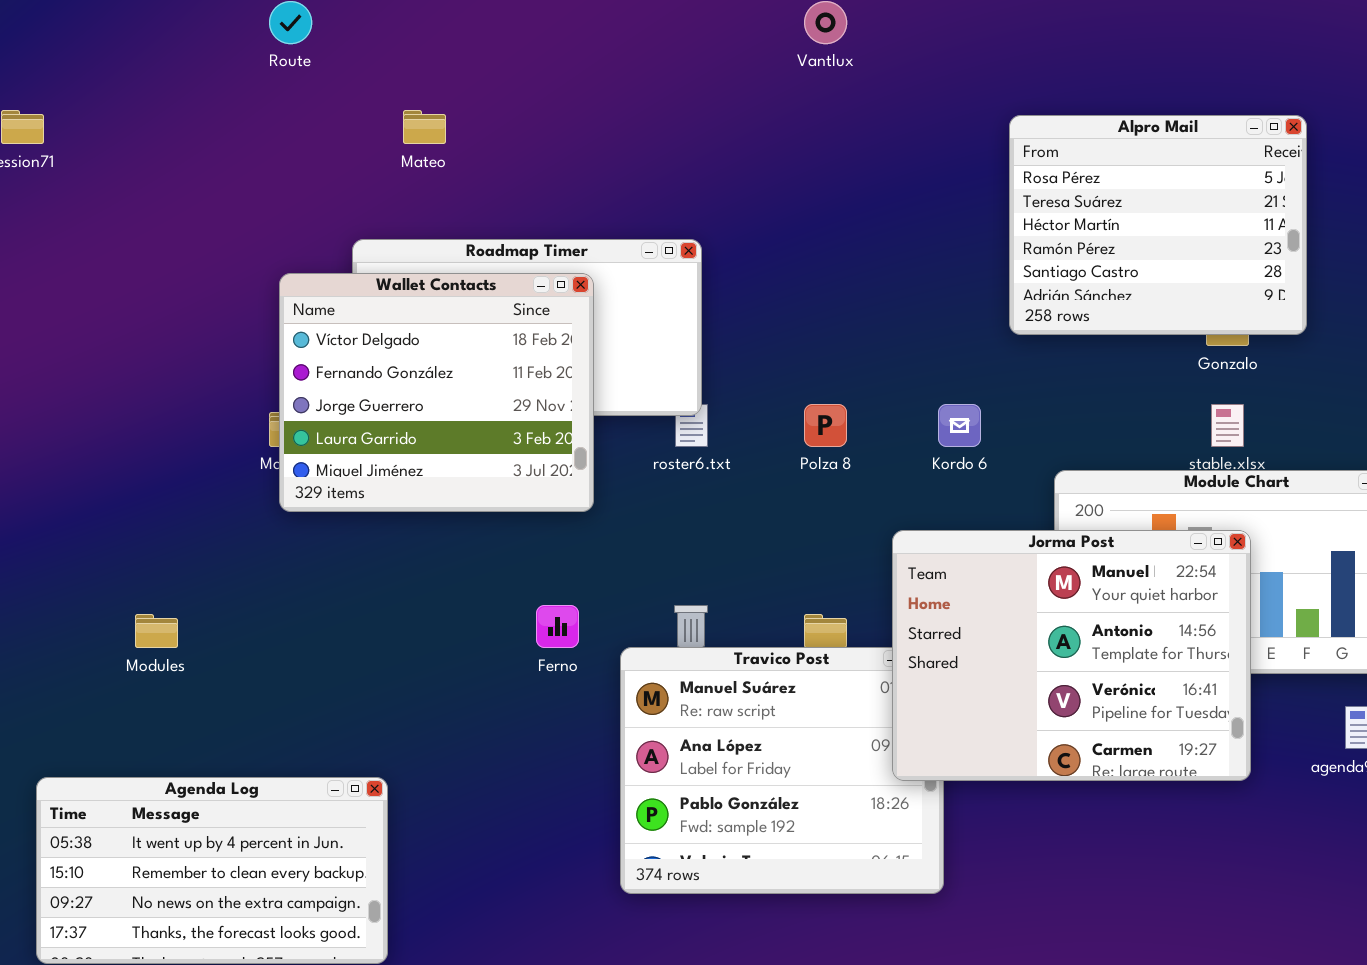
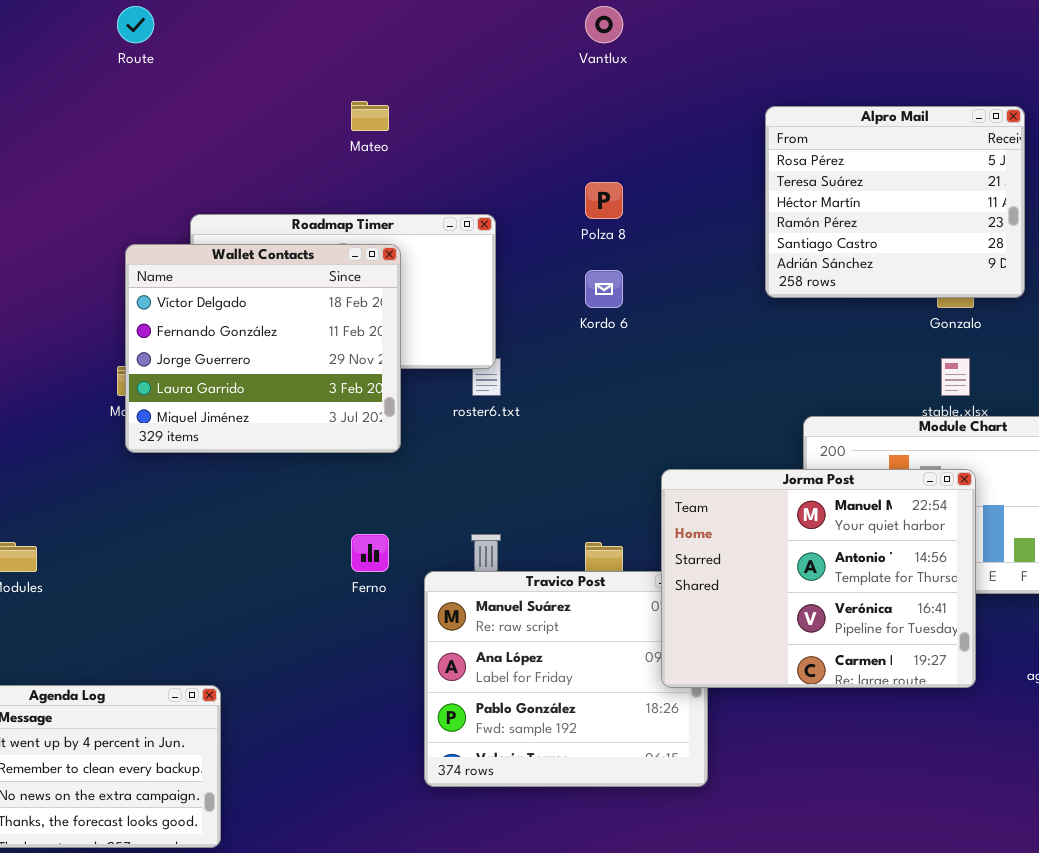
Mateo: [403,110,446,144] -> [351,101,389,131], moved
Polza 8: [804,404,847,447] -> [585,182,623,219], moved
Kordo 6: [938,404,981,447] -> [585,270,623,308], moved

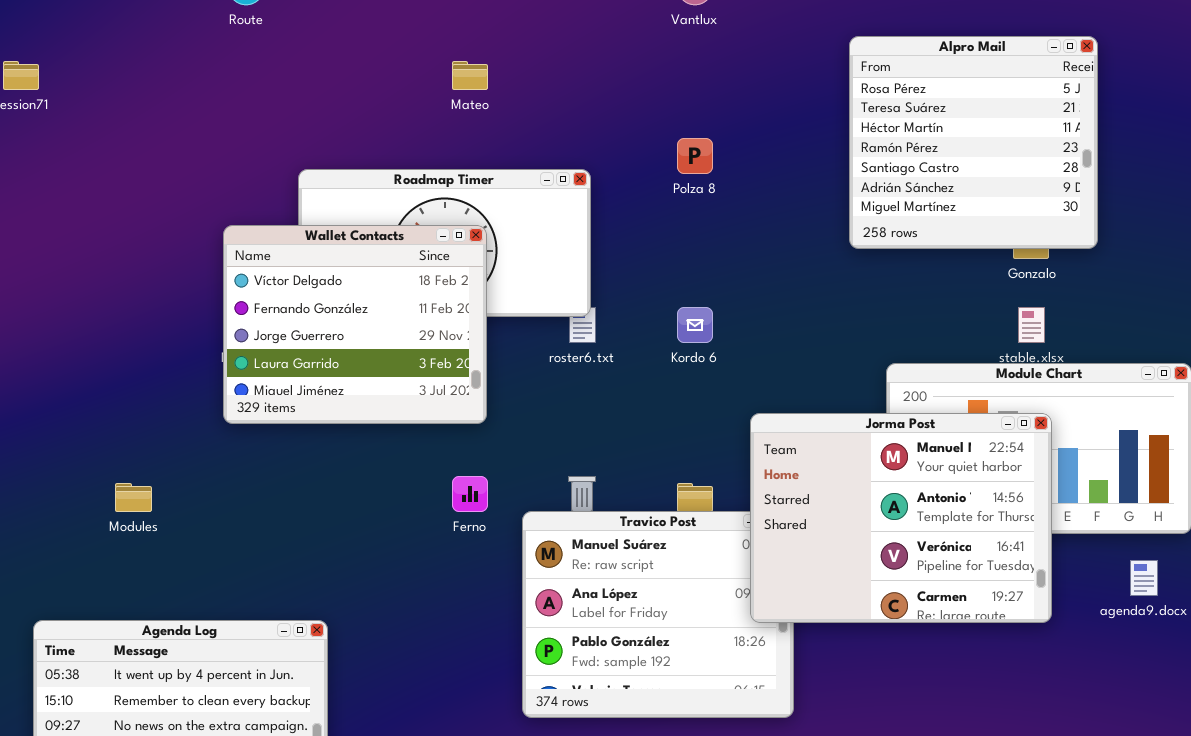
Alpro Mail: [765,106,1025,298] -> [849,36,1098,249], resized
Wallet Contacts: [125,244,401,453] -> [223,225,487,424], moved
Kordo 6: [585,270,623,308] -> [677,307,713,343], moved

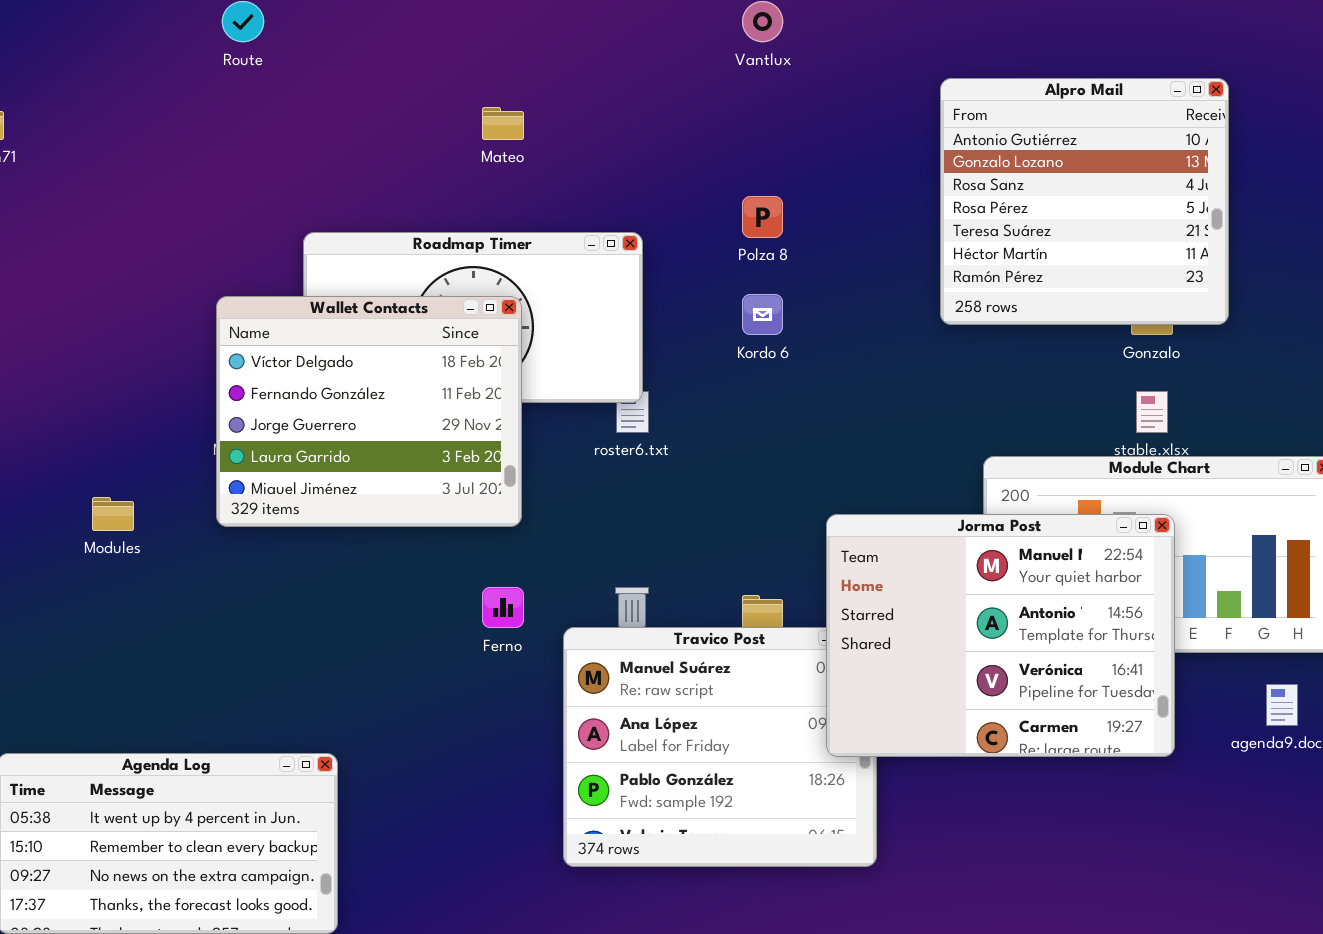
Alpro Mail: [849,36,1098,249] -> [940,78,1229,325], scrolled up 3 rows
Kordo 6: [677,307,713,343] -> [742,294,783,335], moved
Modules: [115,483,152,512] -> [92,497,134,531], moved

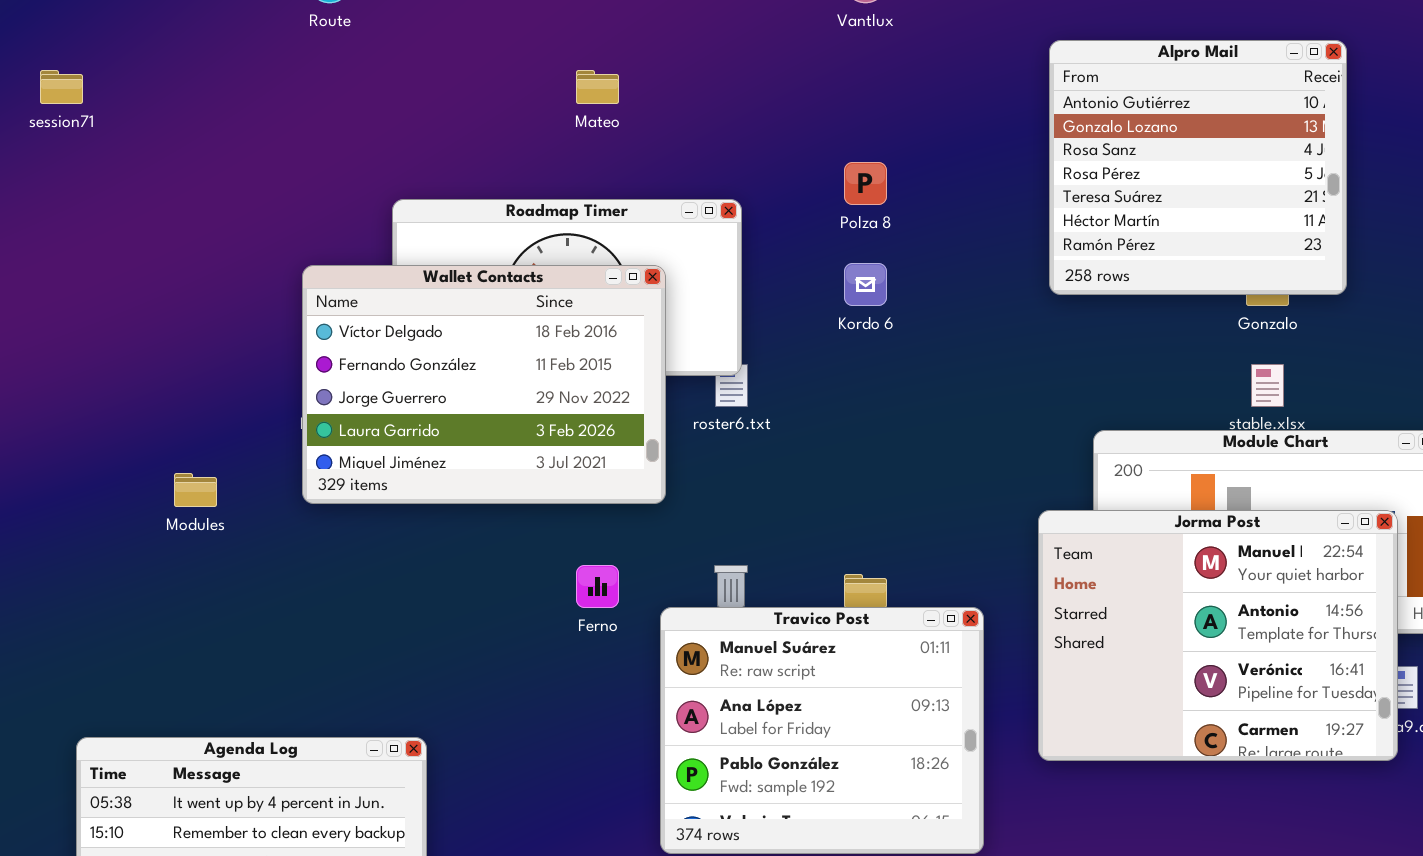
Wallet Contacts: [216,296,522,527] -> [302,265,666,504], resized
Jorma Post: [826,514,1175,757] -> [1038,510,1398,761], moved

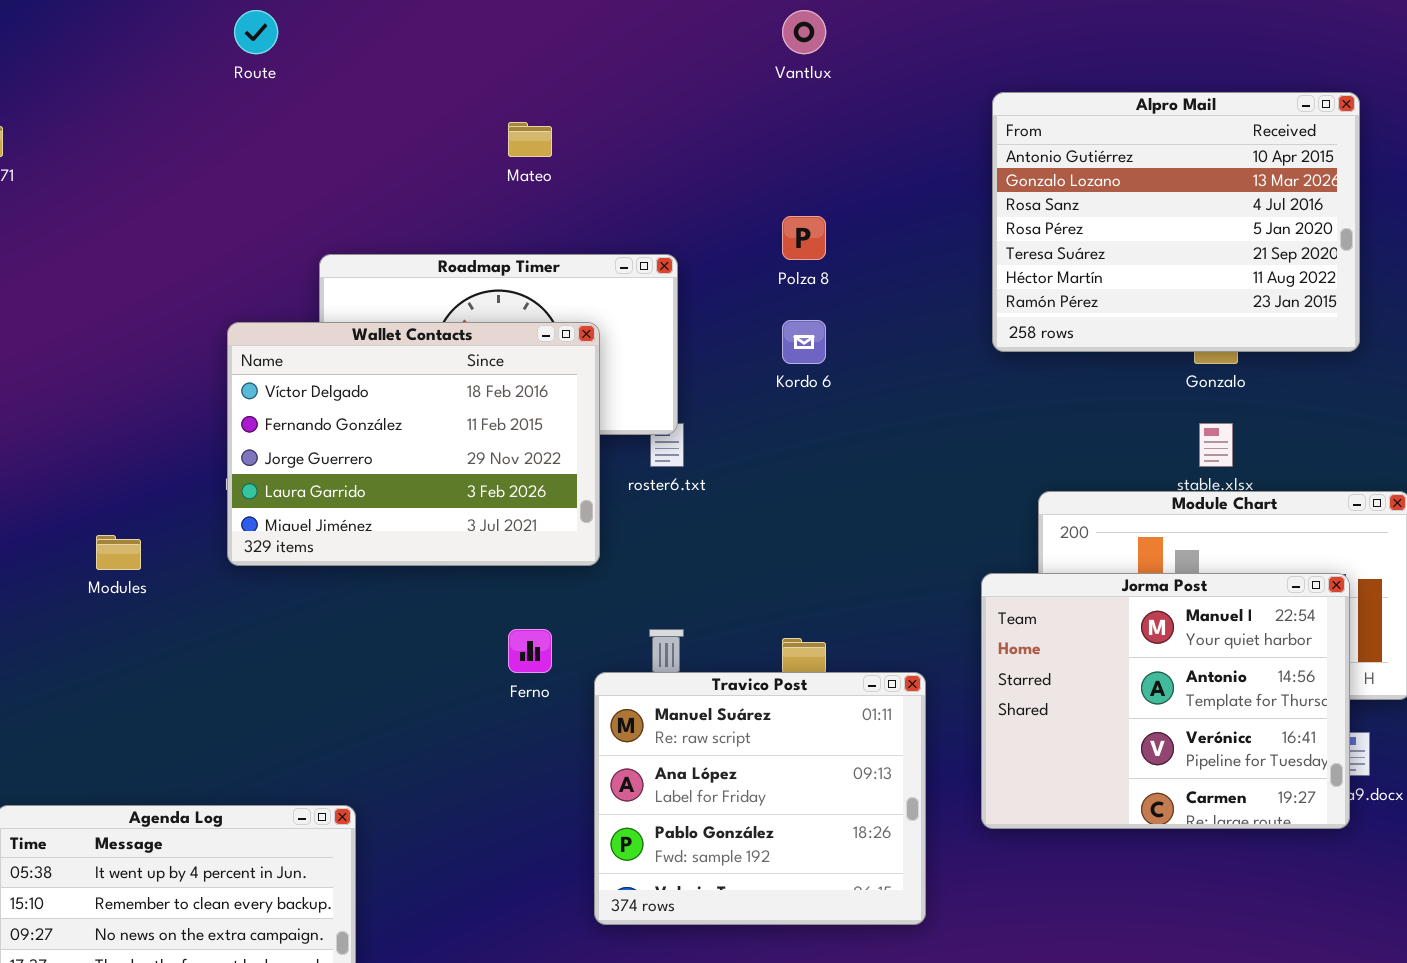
Alpro Mail: [1049,40,1347,295] -> [992,92,1360,352], resized

